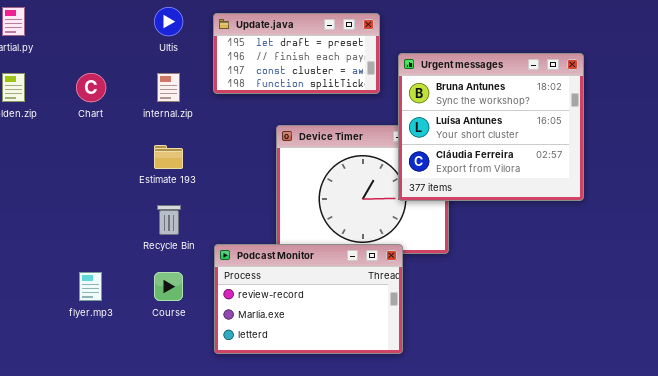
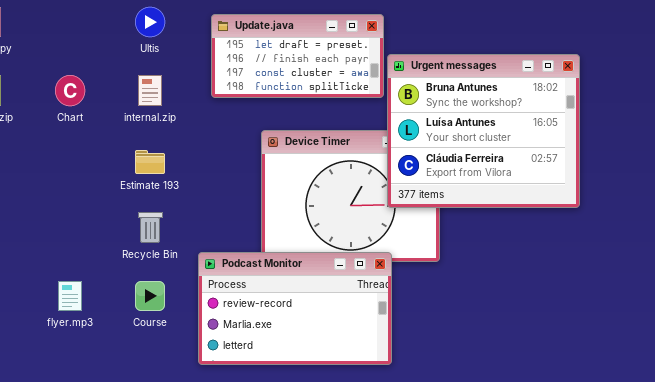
Update.java: [213,13,380,94] -> [211,14,384,98], moved

